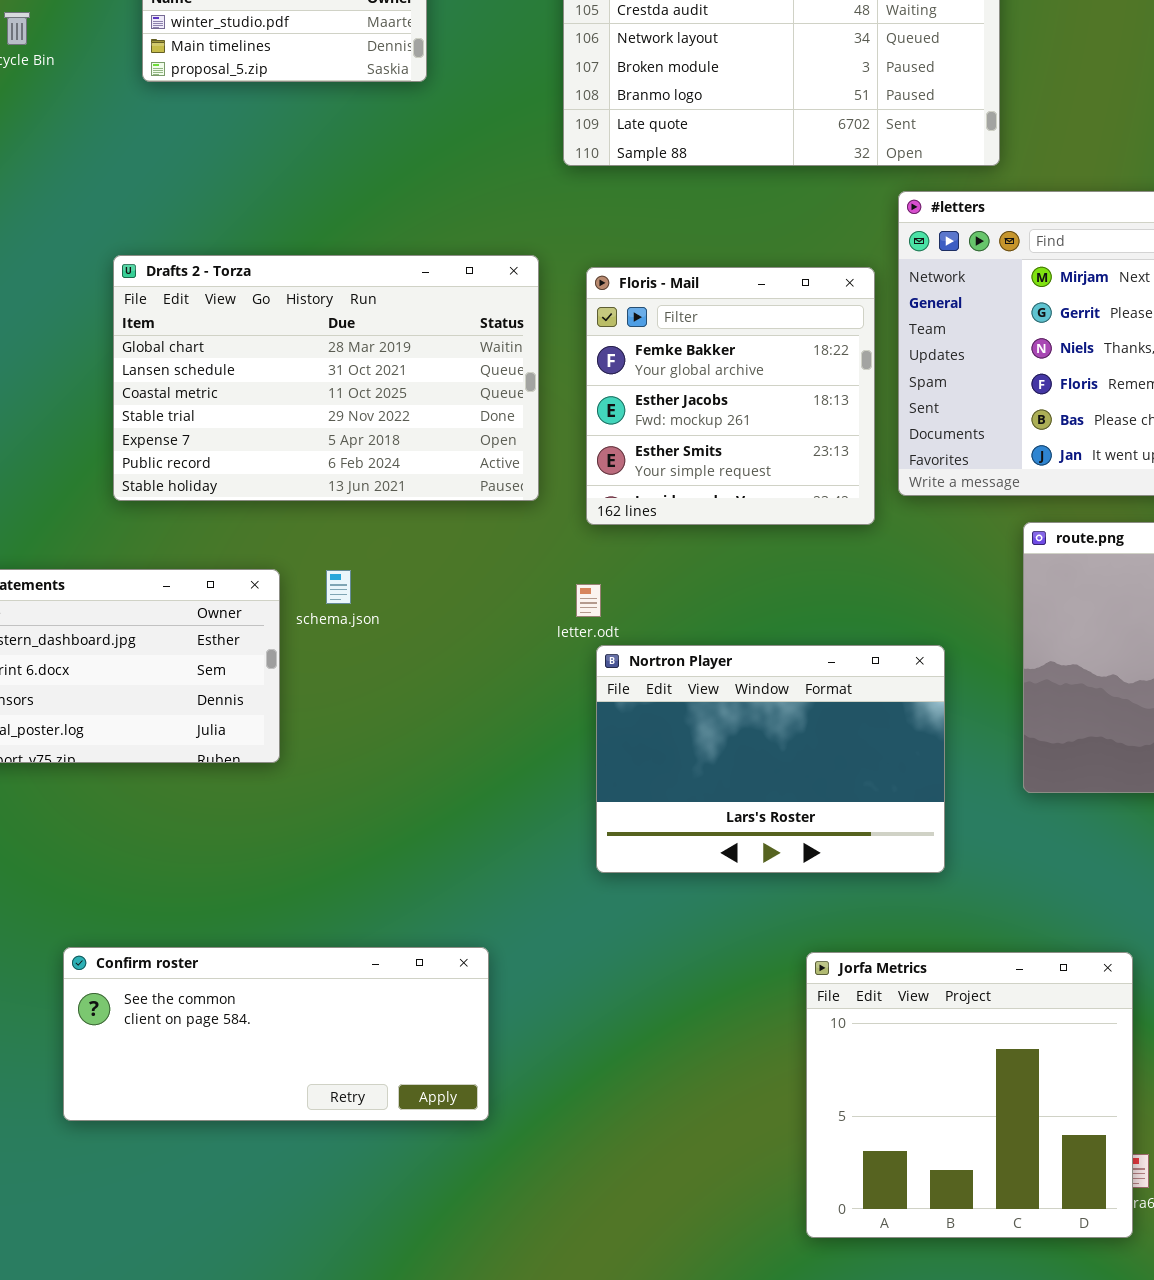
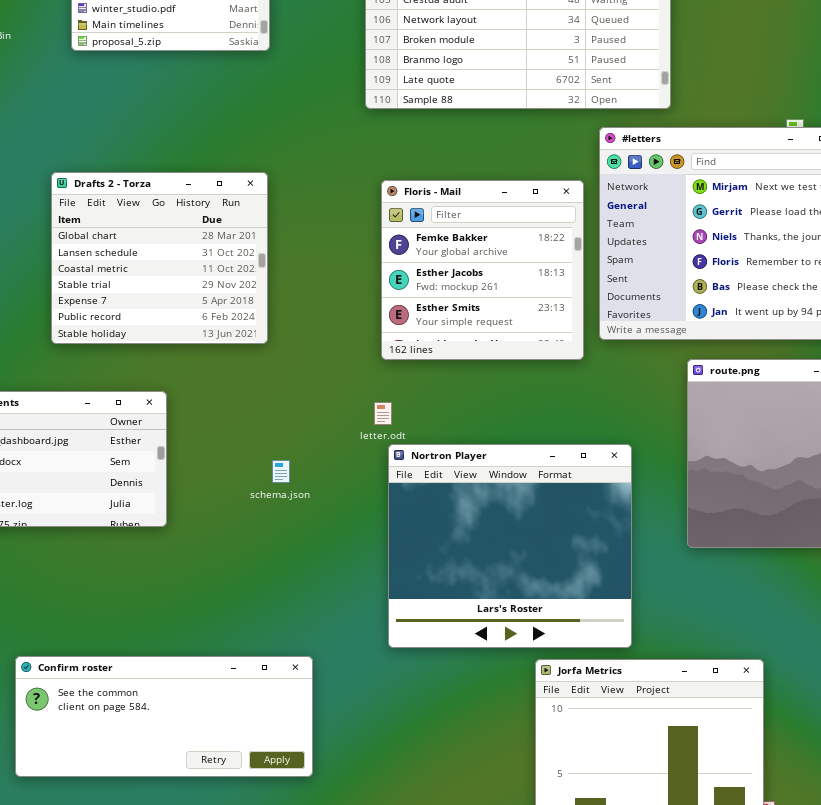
Drafts 2 - Torza: [113,255,539,501] -> [51,172,268,344], resized
schema.json: [326,570,351,604] -> [272,460,290,483], moved
Nortron Player: [596,645,945,873] -> [388,444,632,648], resized

